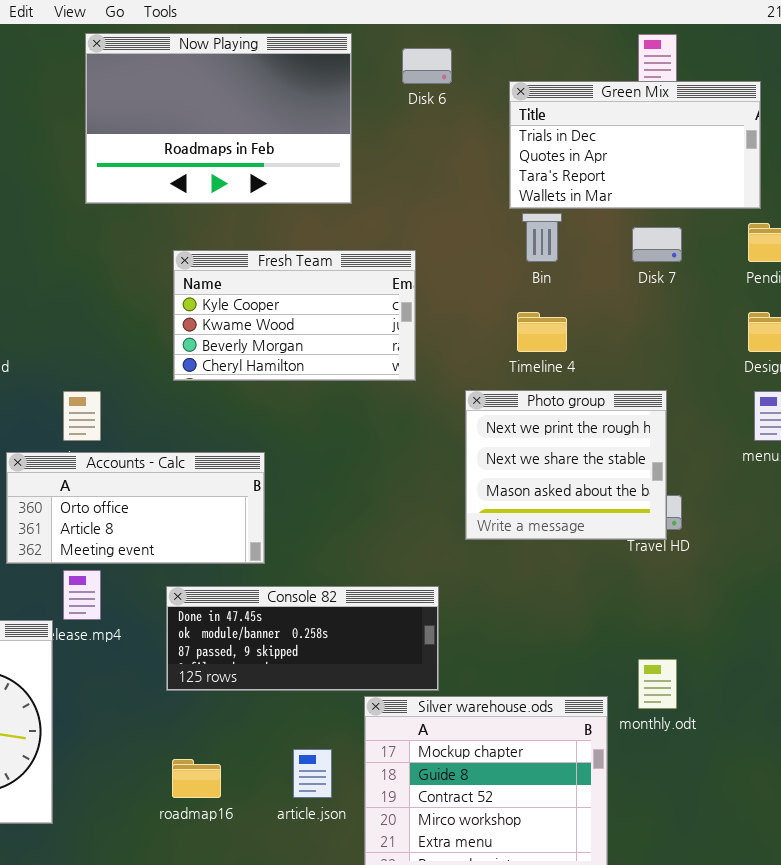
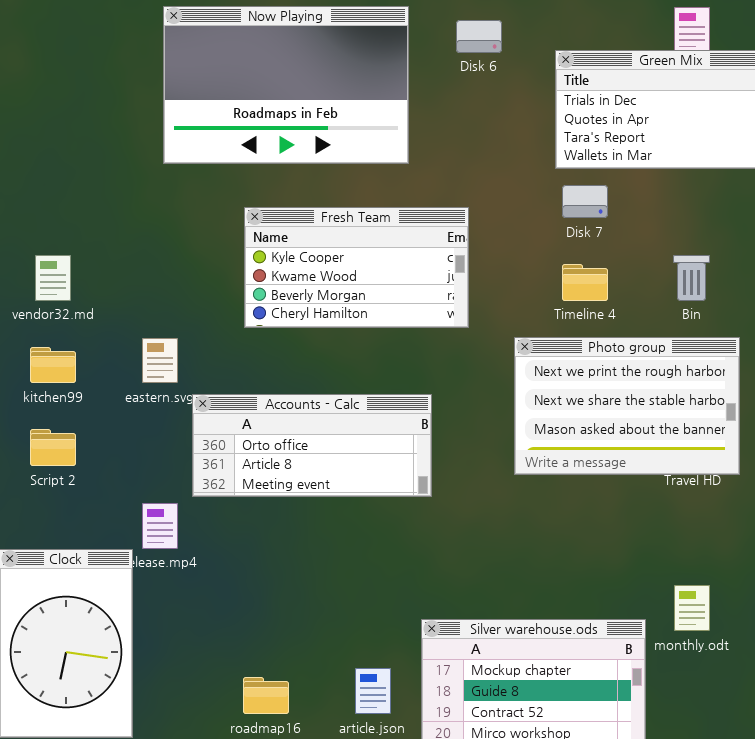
Bin: [522,213,562,262] -> [673,255,710,301], moved
Disk 7: [632,227,682,262] -> [562,185,608,218], moved
Photo group: [465,390,667,540] -> [514,337,740,475], resized
Accounts - Calc: [6,452,265,564] -> [192,394,432,497], moved
Console 82: [166,586,439,691] -> none, closed

